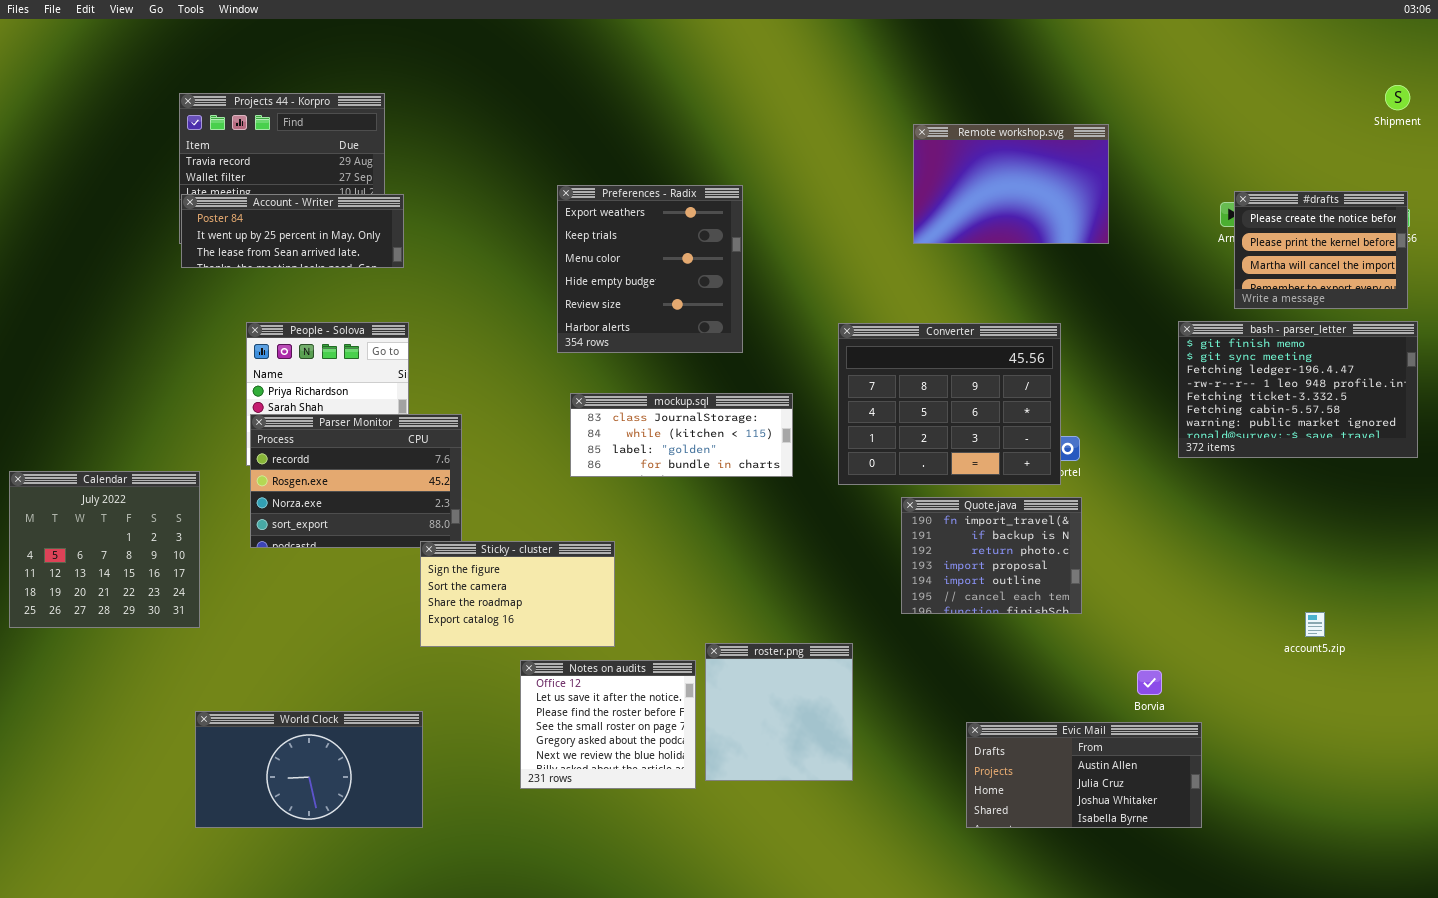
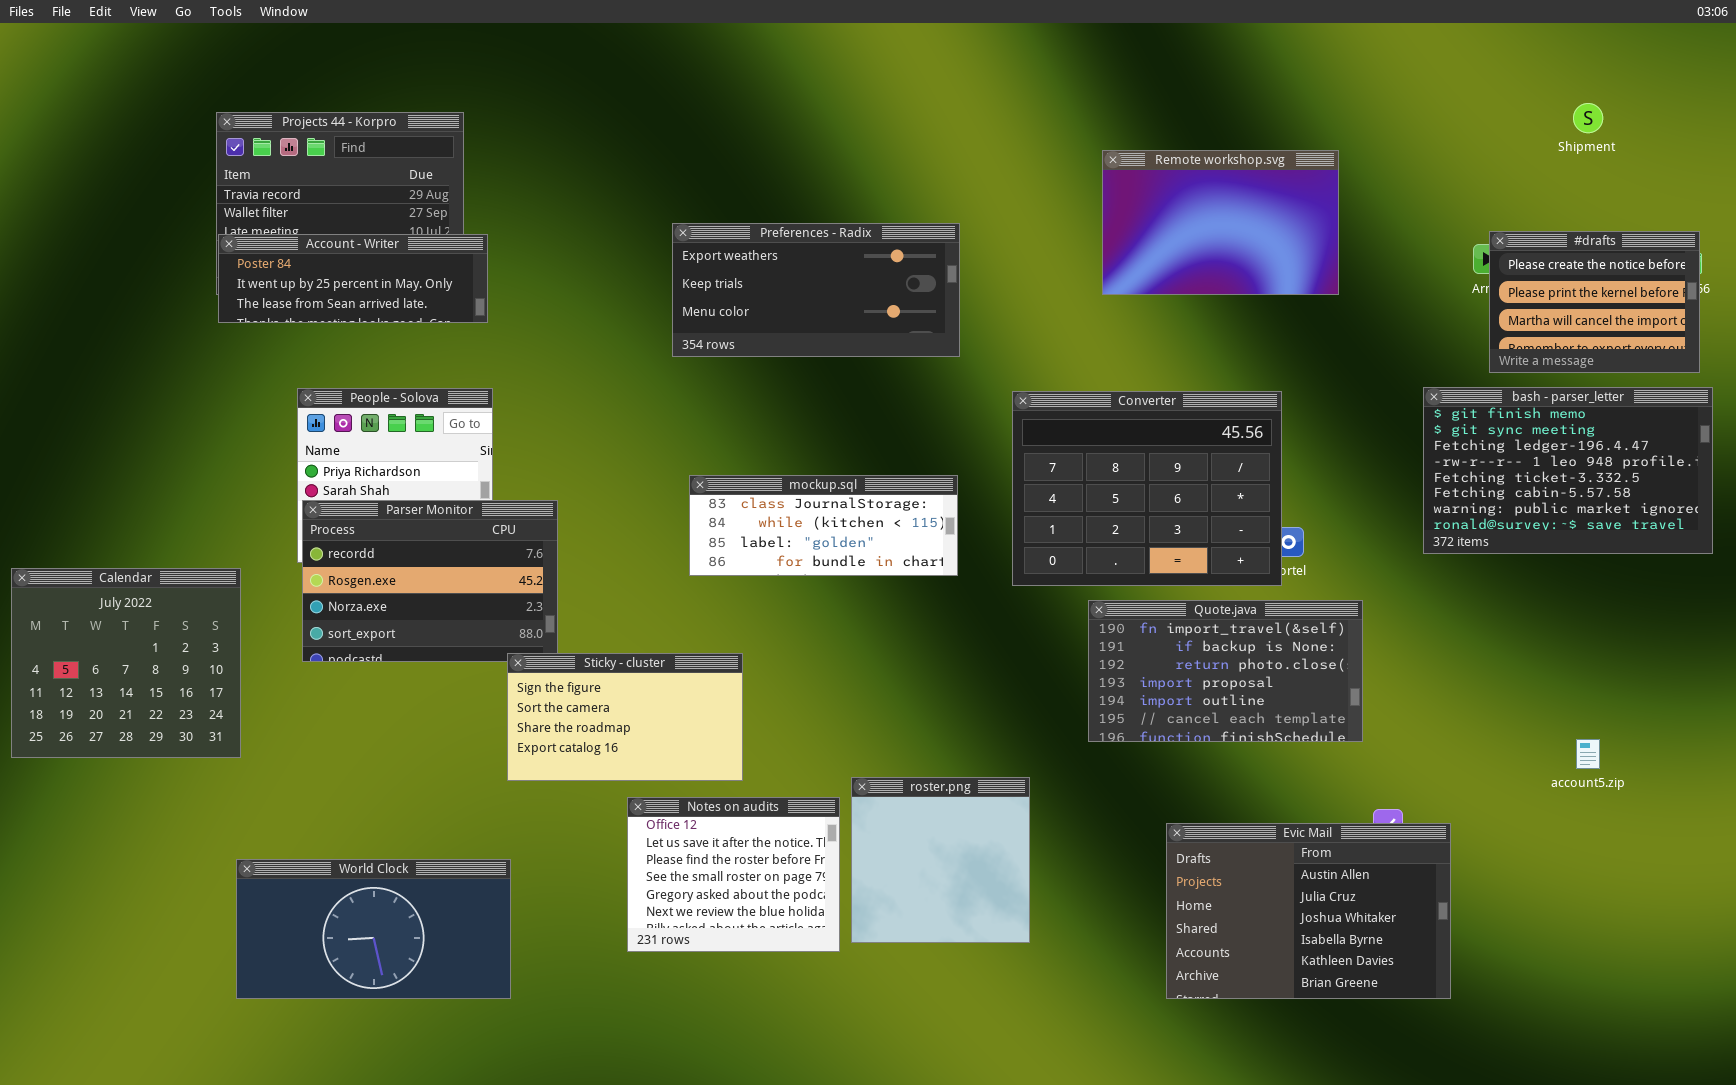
Shipment: [1385,85,1410,110] -> [1573,103,1603,133], moved
Preferences - Radix: [557,185,743,353] -> [672,223,960,357], resized
Quote.java: [901,497,1082,614] -> [1088,600,1363,742], resized
Evic Mail: [966,722,1202,828] -> [1166,823,1451,999], resized

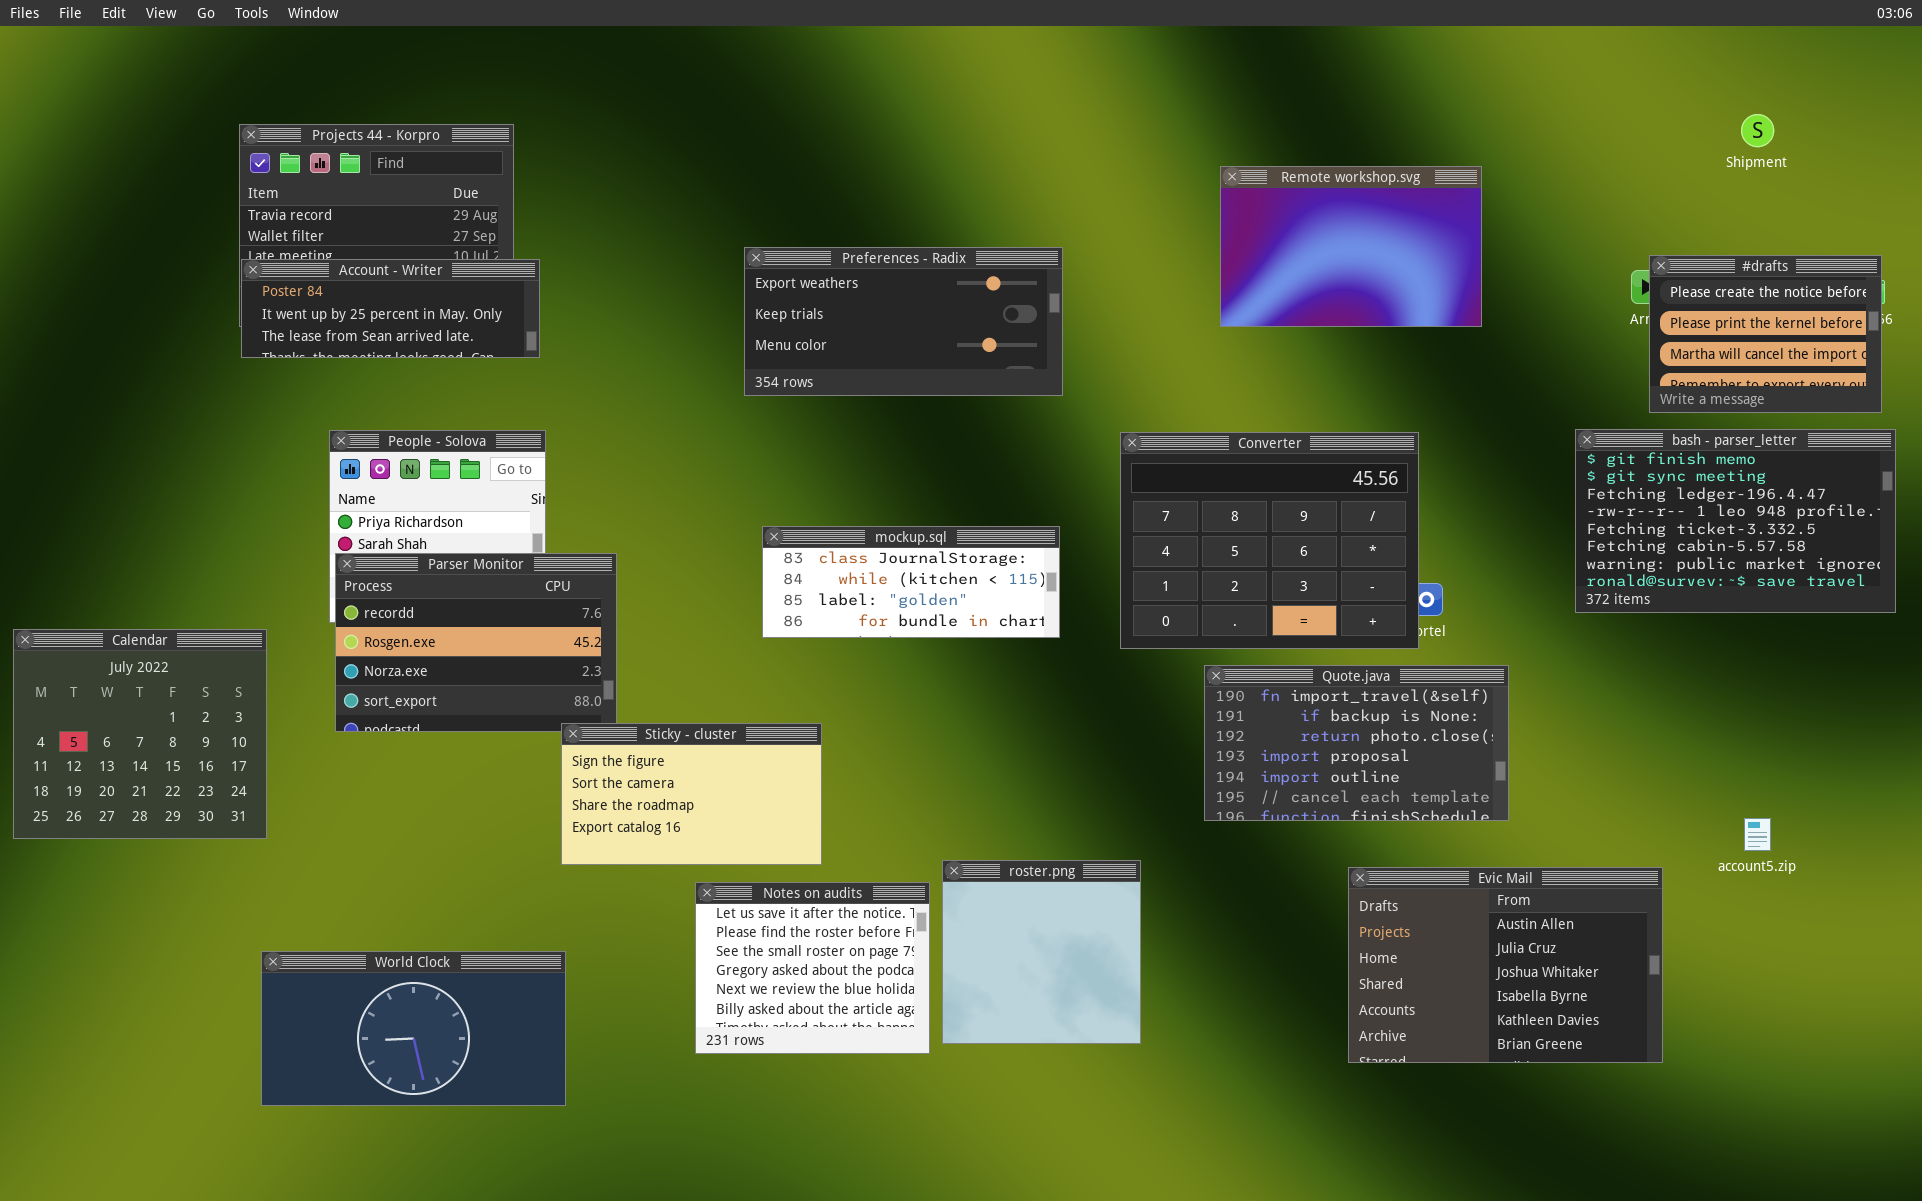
Notes on audits: [627,797,840,952] -> [695,882,930,1054], scrolled down 1 row
Evic Mail: [1166,823,1451,999] -> [1348,867,1663,1063], moved

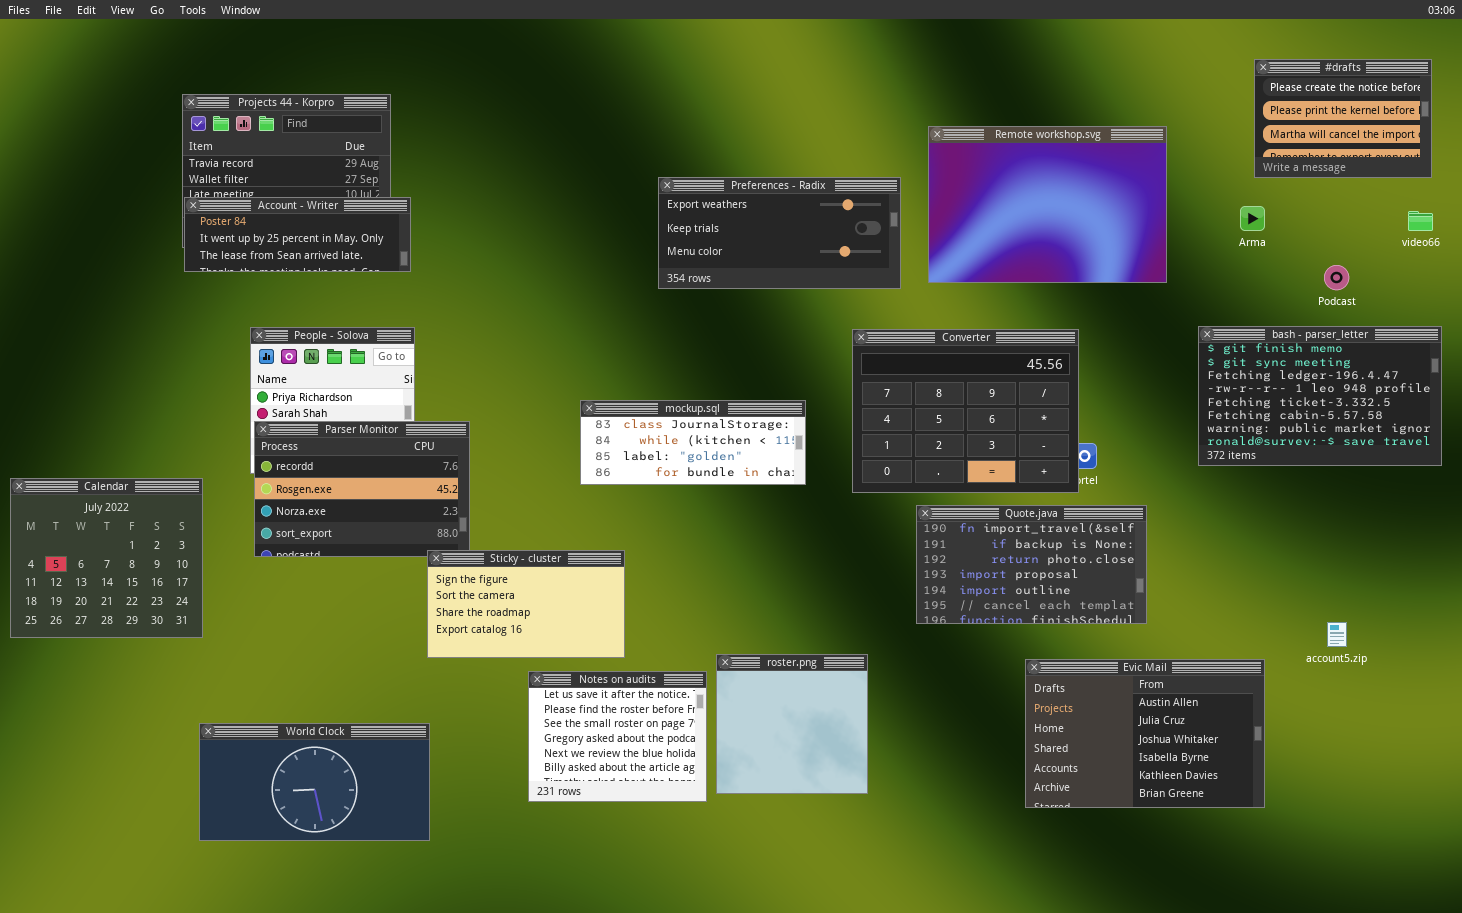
Remote workshop.svg: [1220,166,1482,327] -> [928,126,1167,283], resized
Preferences - Radix: [744,247,1063,396] -> [658,177,901,289], moved
#drafts: [1649,255,1882,413] -> [1254,59,1432,178], moved

